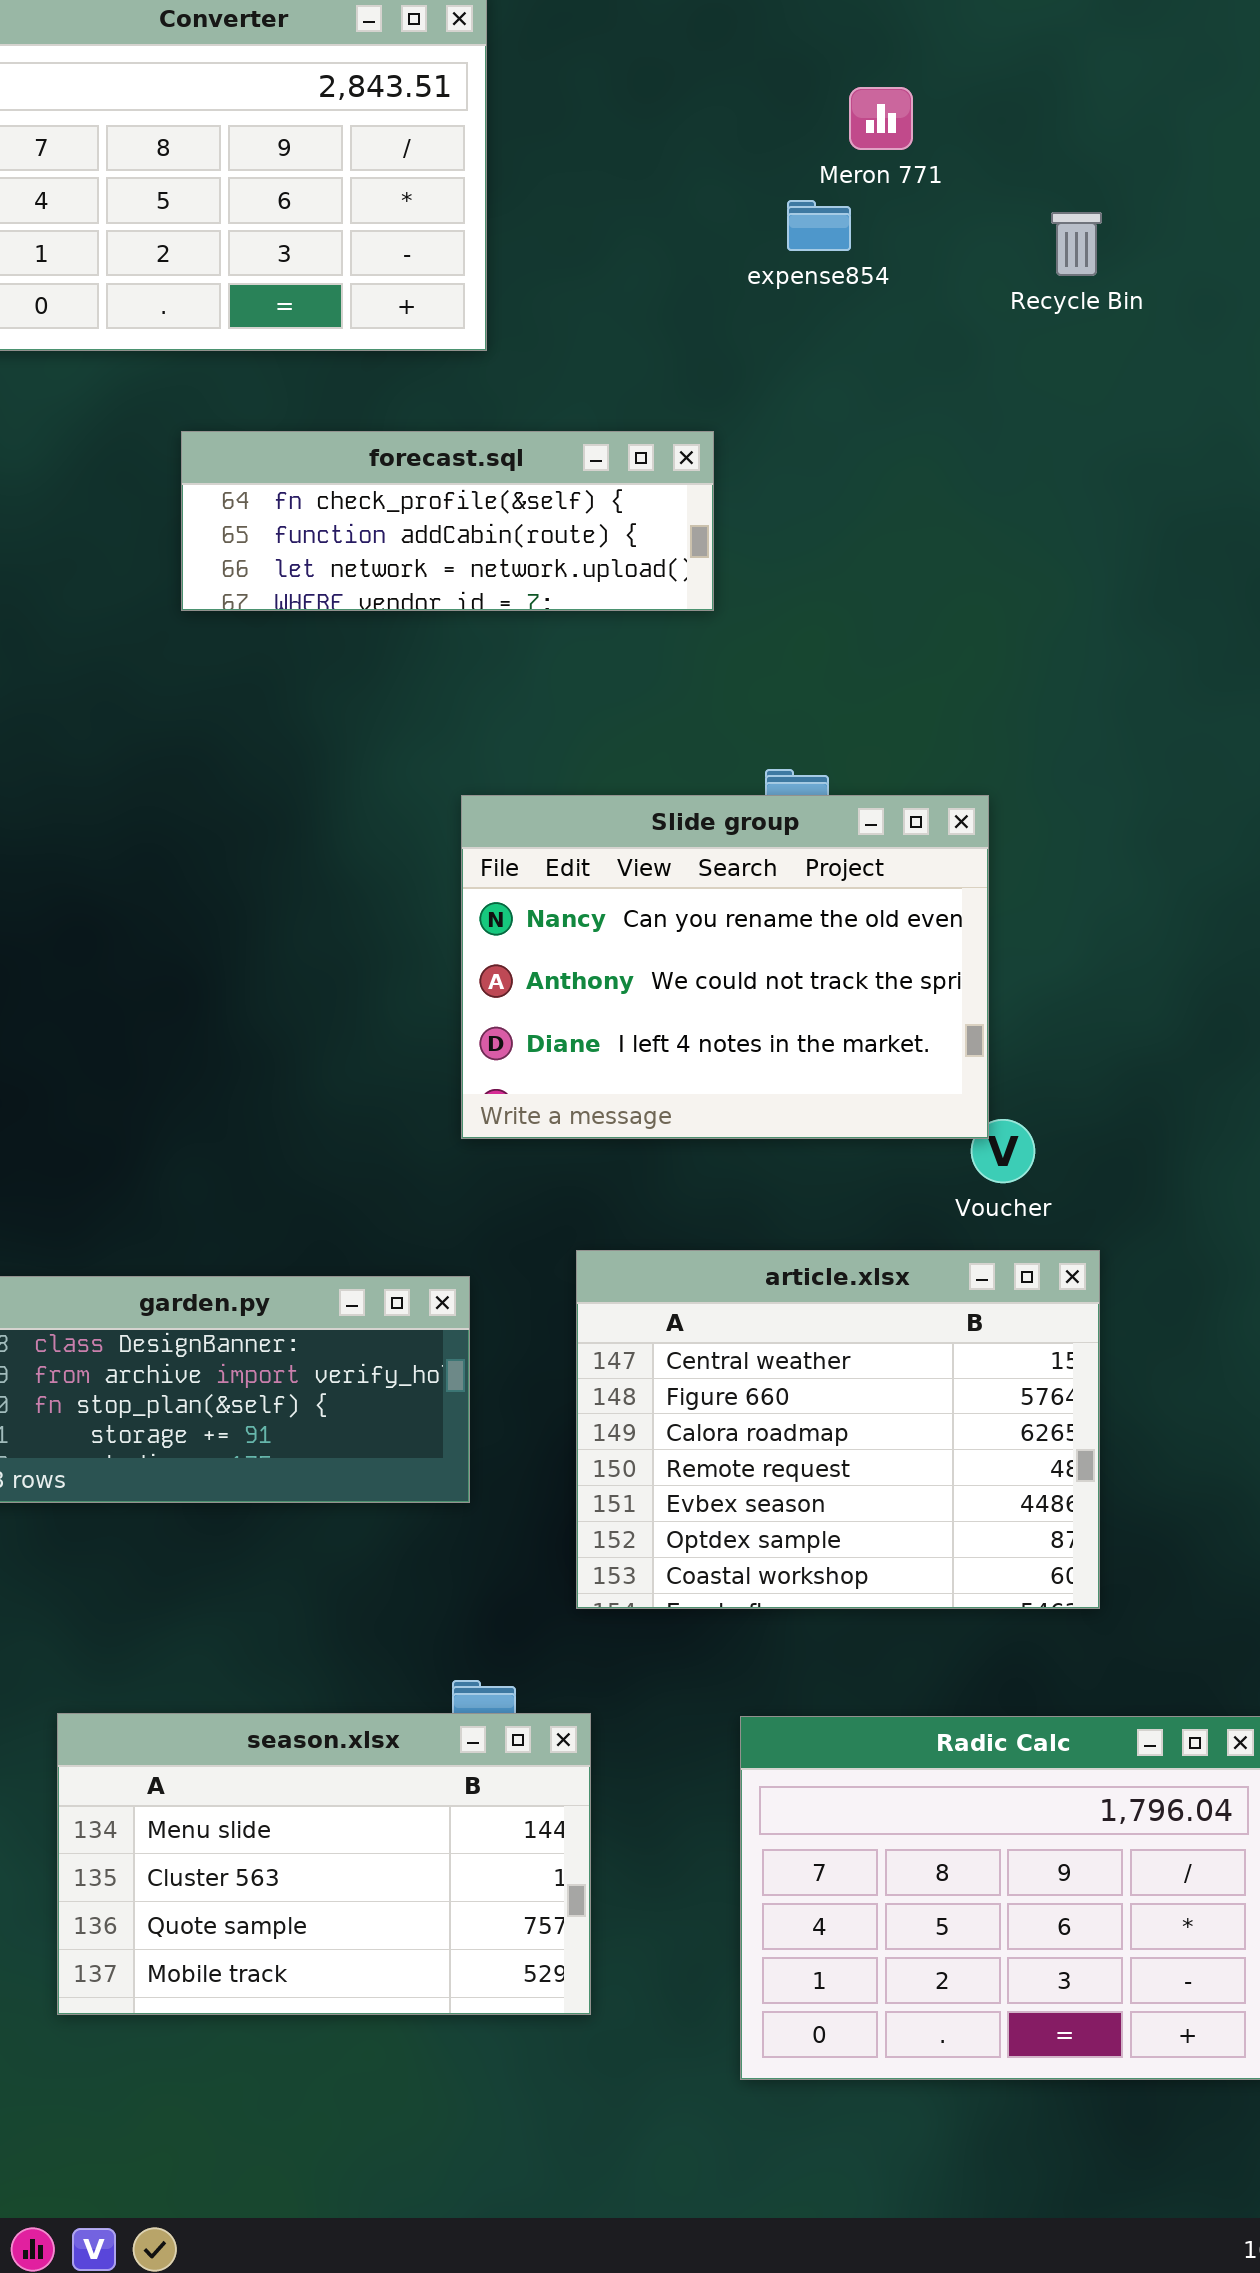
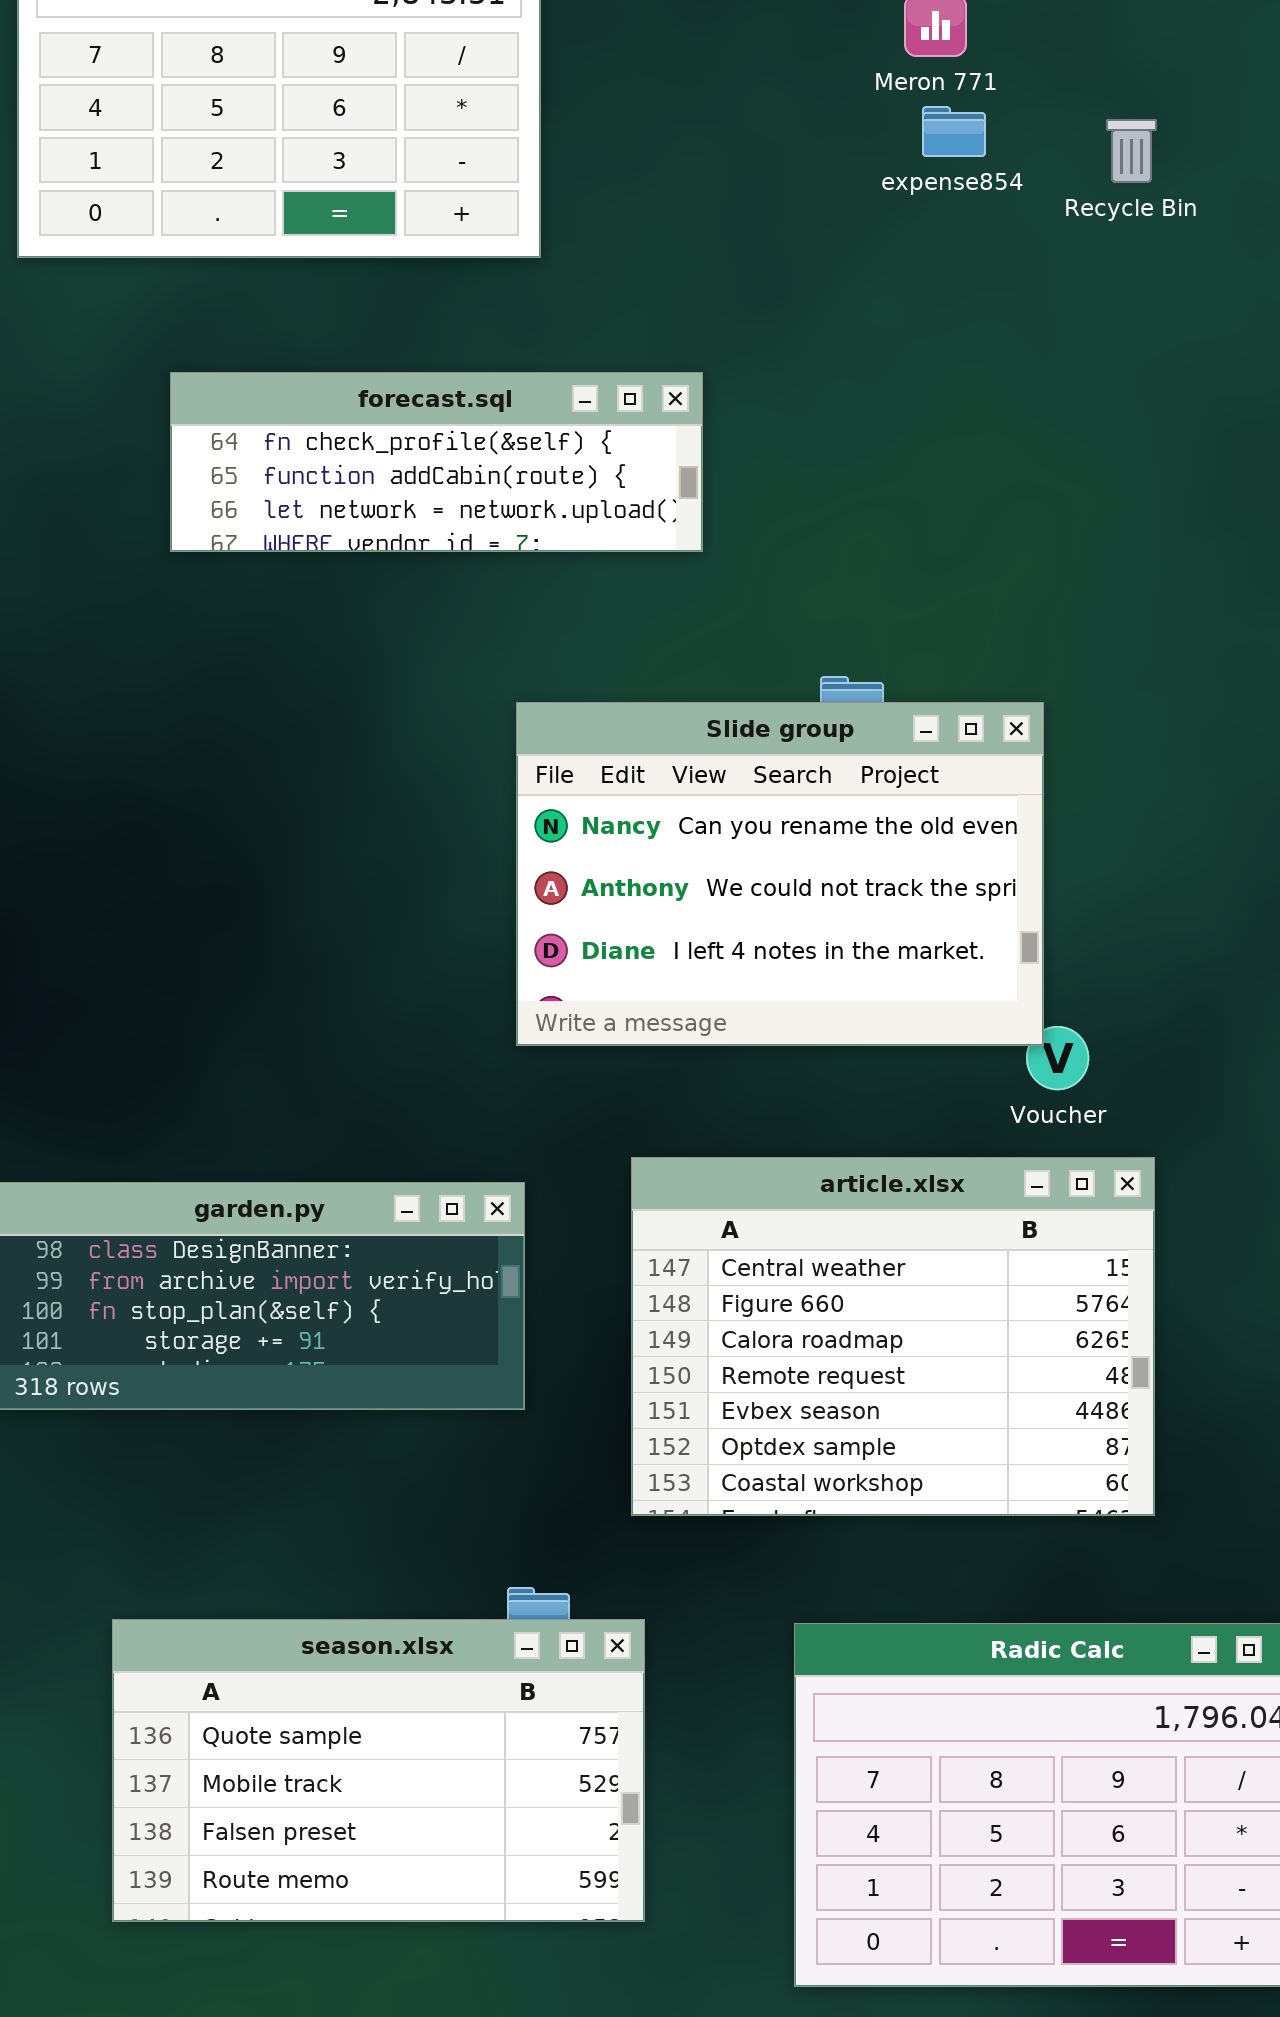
expense854: [787,200,851,251] -> [922,106,986,157], moved
forecast.sql: [181,431,714,611] -> [170,372,703,552], moved
season.xlsx: [57,1713,591,2015] -> [112,1619,645,1922], scrolled down 2 rows

